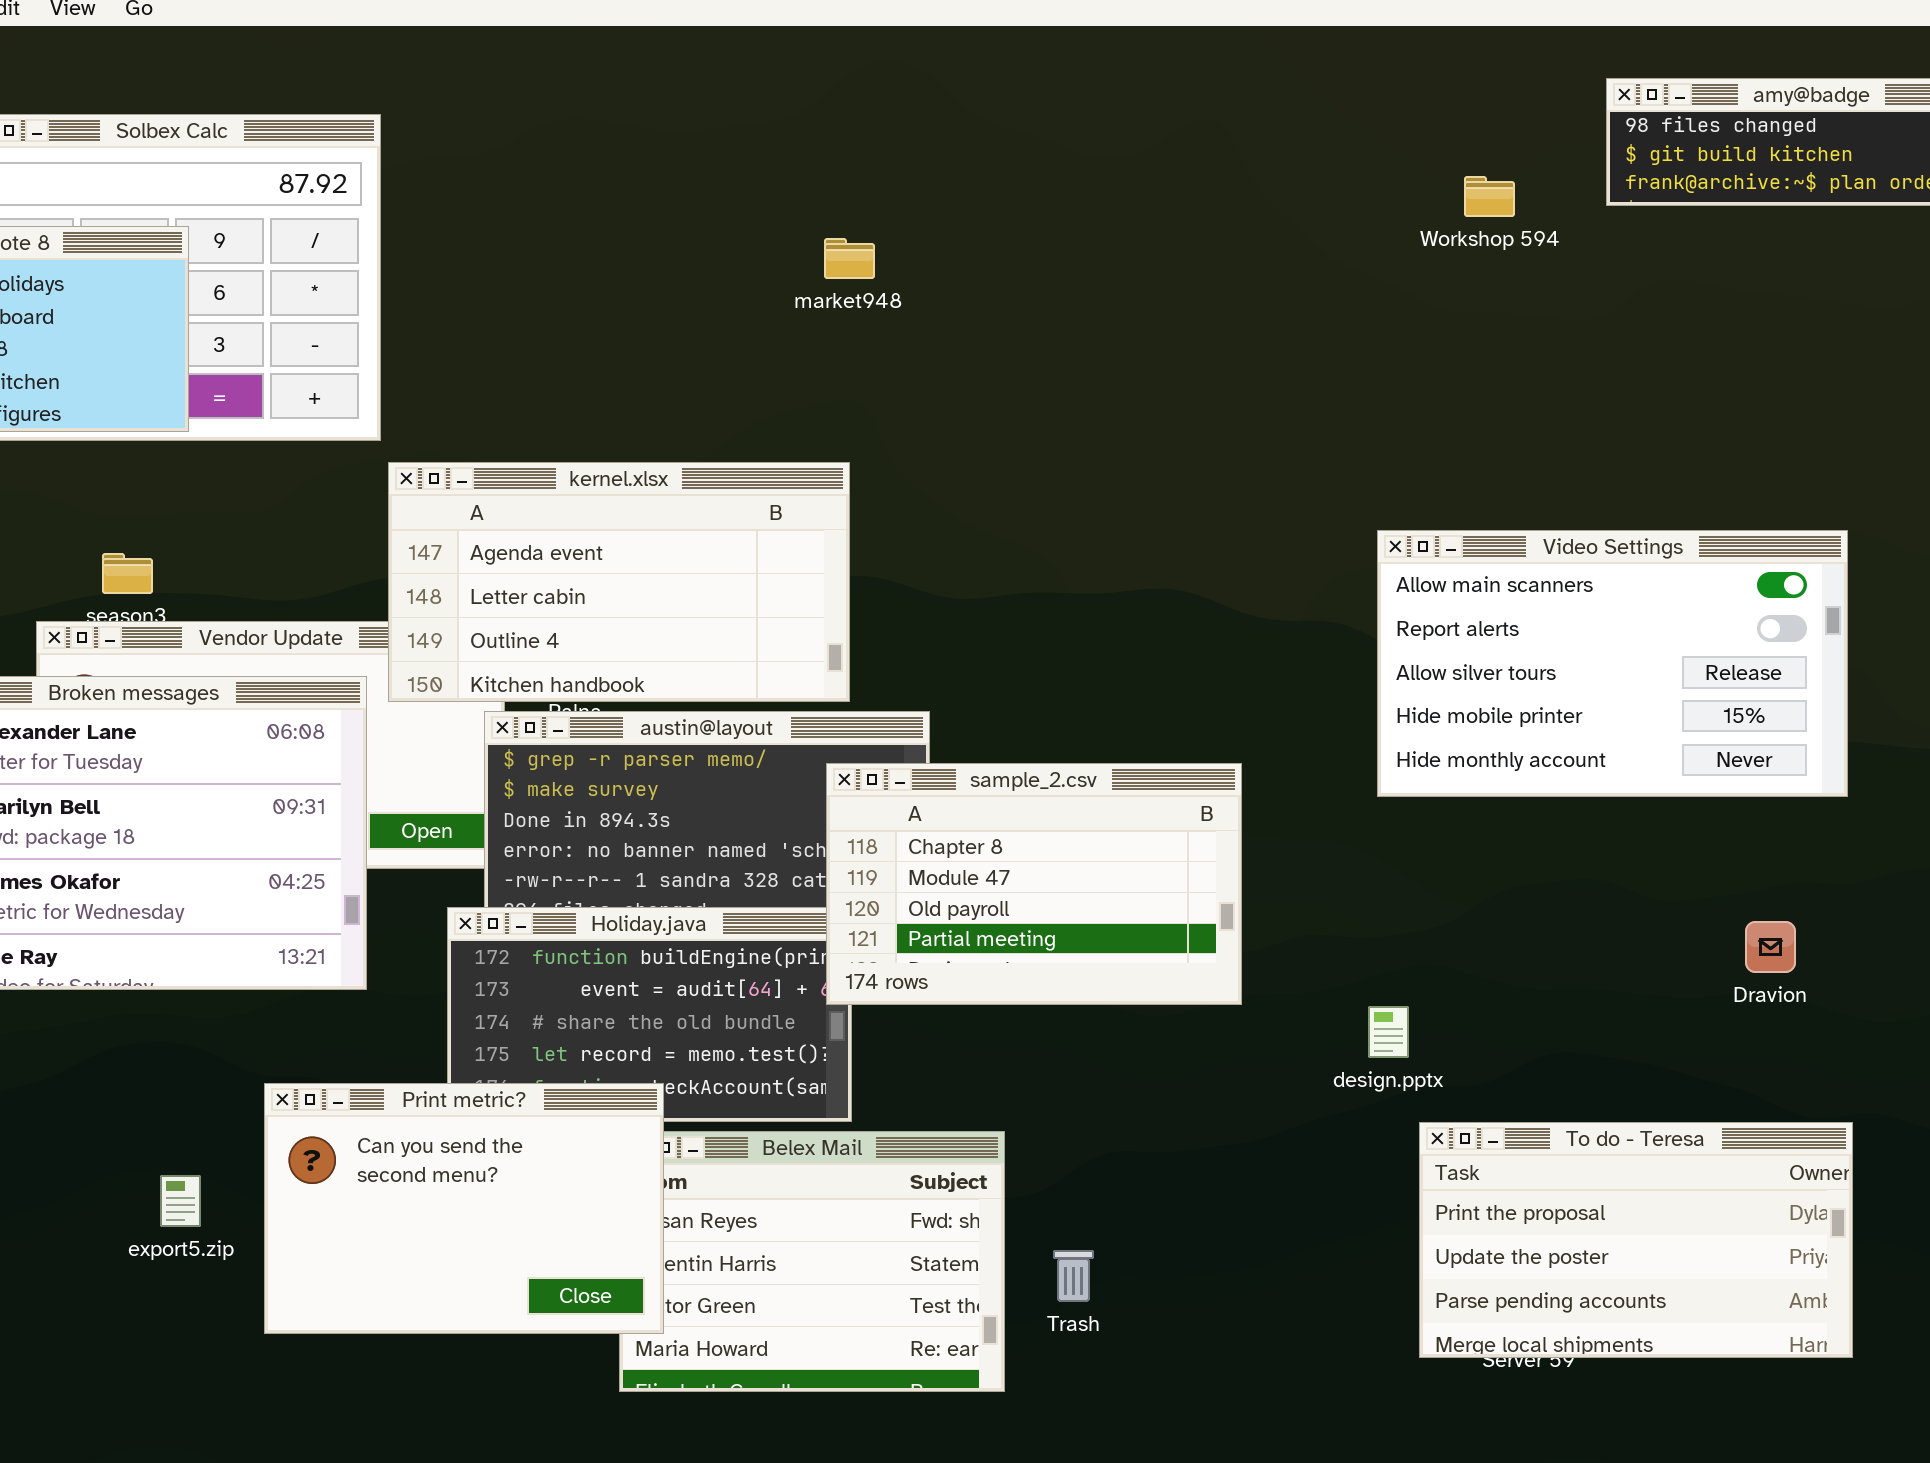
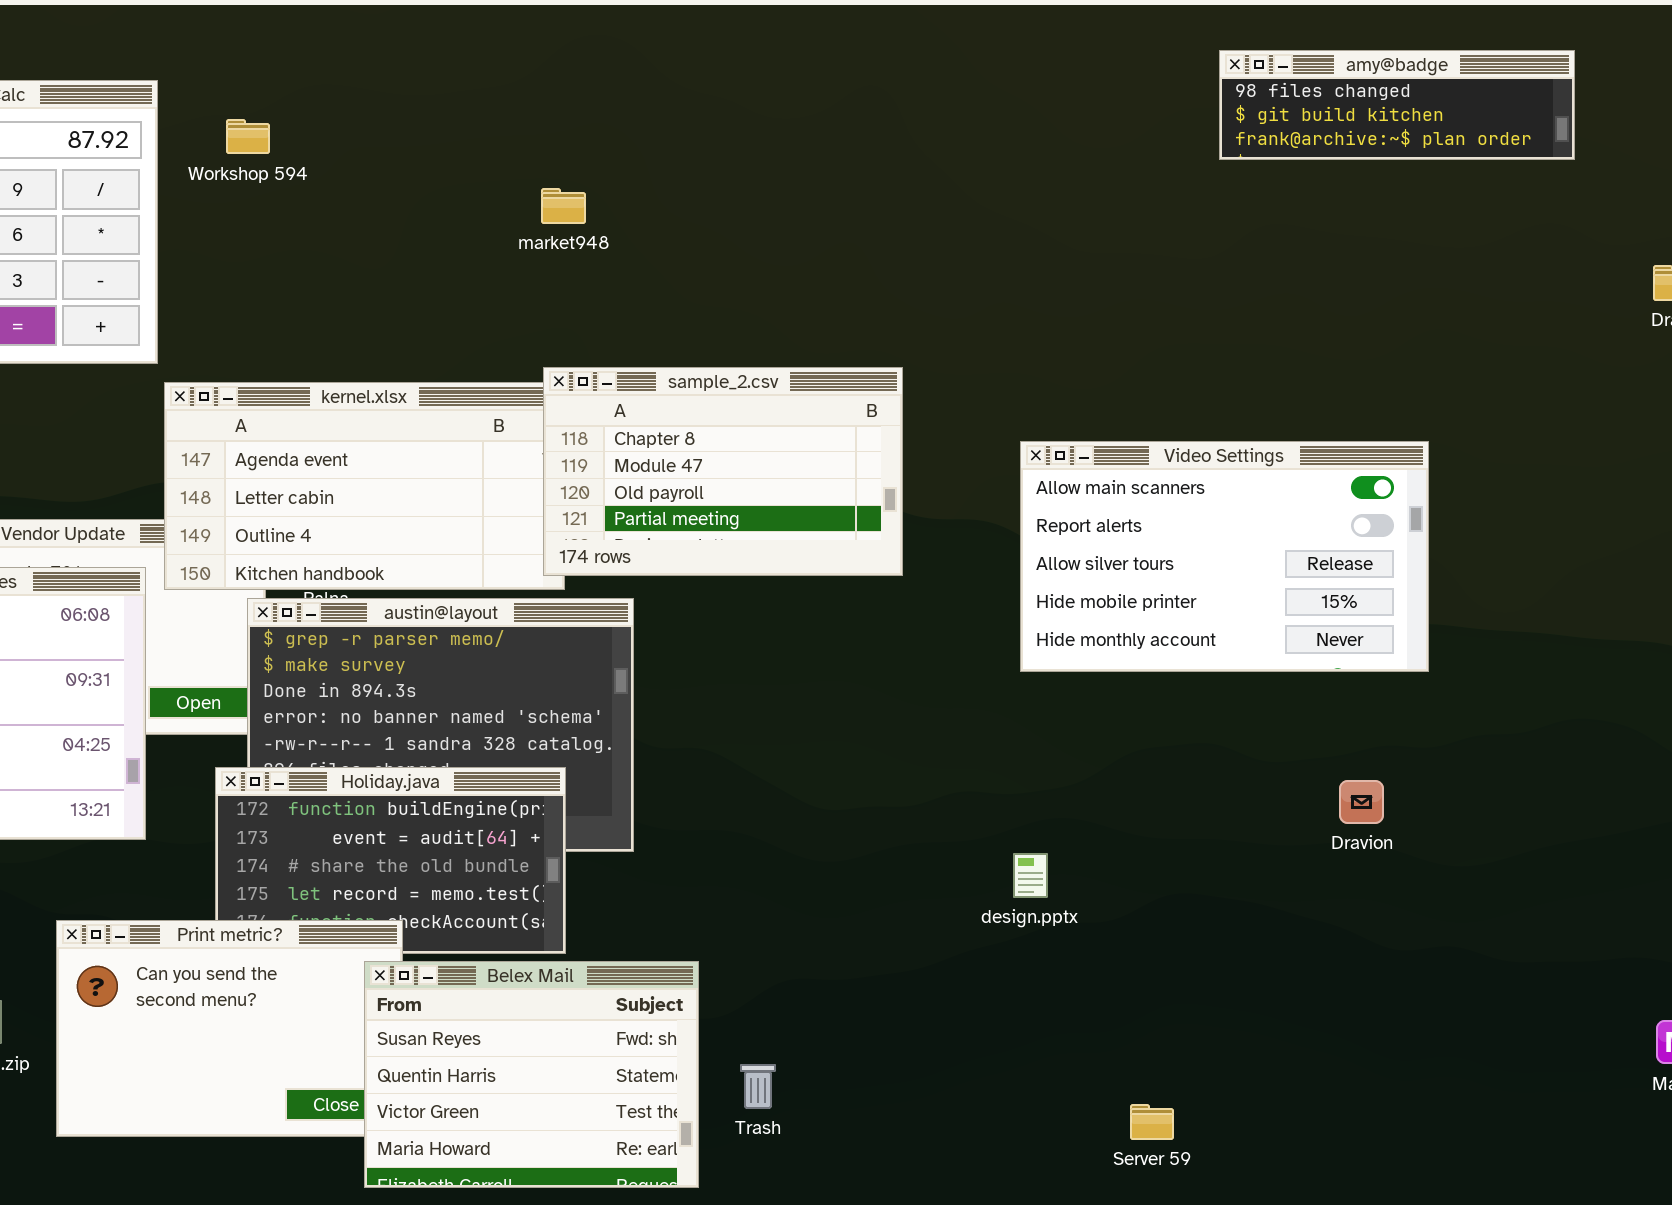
Workshop 594: [1464,176,1515,217] -> [226,119,270,154], moved
sample_2.csv: [826,763,1242,1005] -> [543,367,903,576], moved
To do - Teresa: [1419,1122,1853,1358] -> none, closed
Belex Mail: [619,1131,1005,1392] -> [364,961,699,1188], raised

